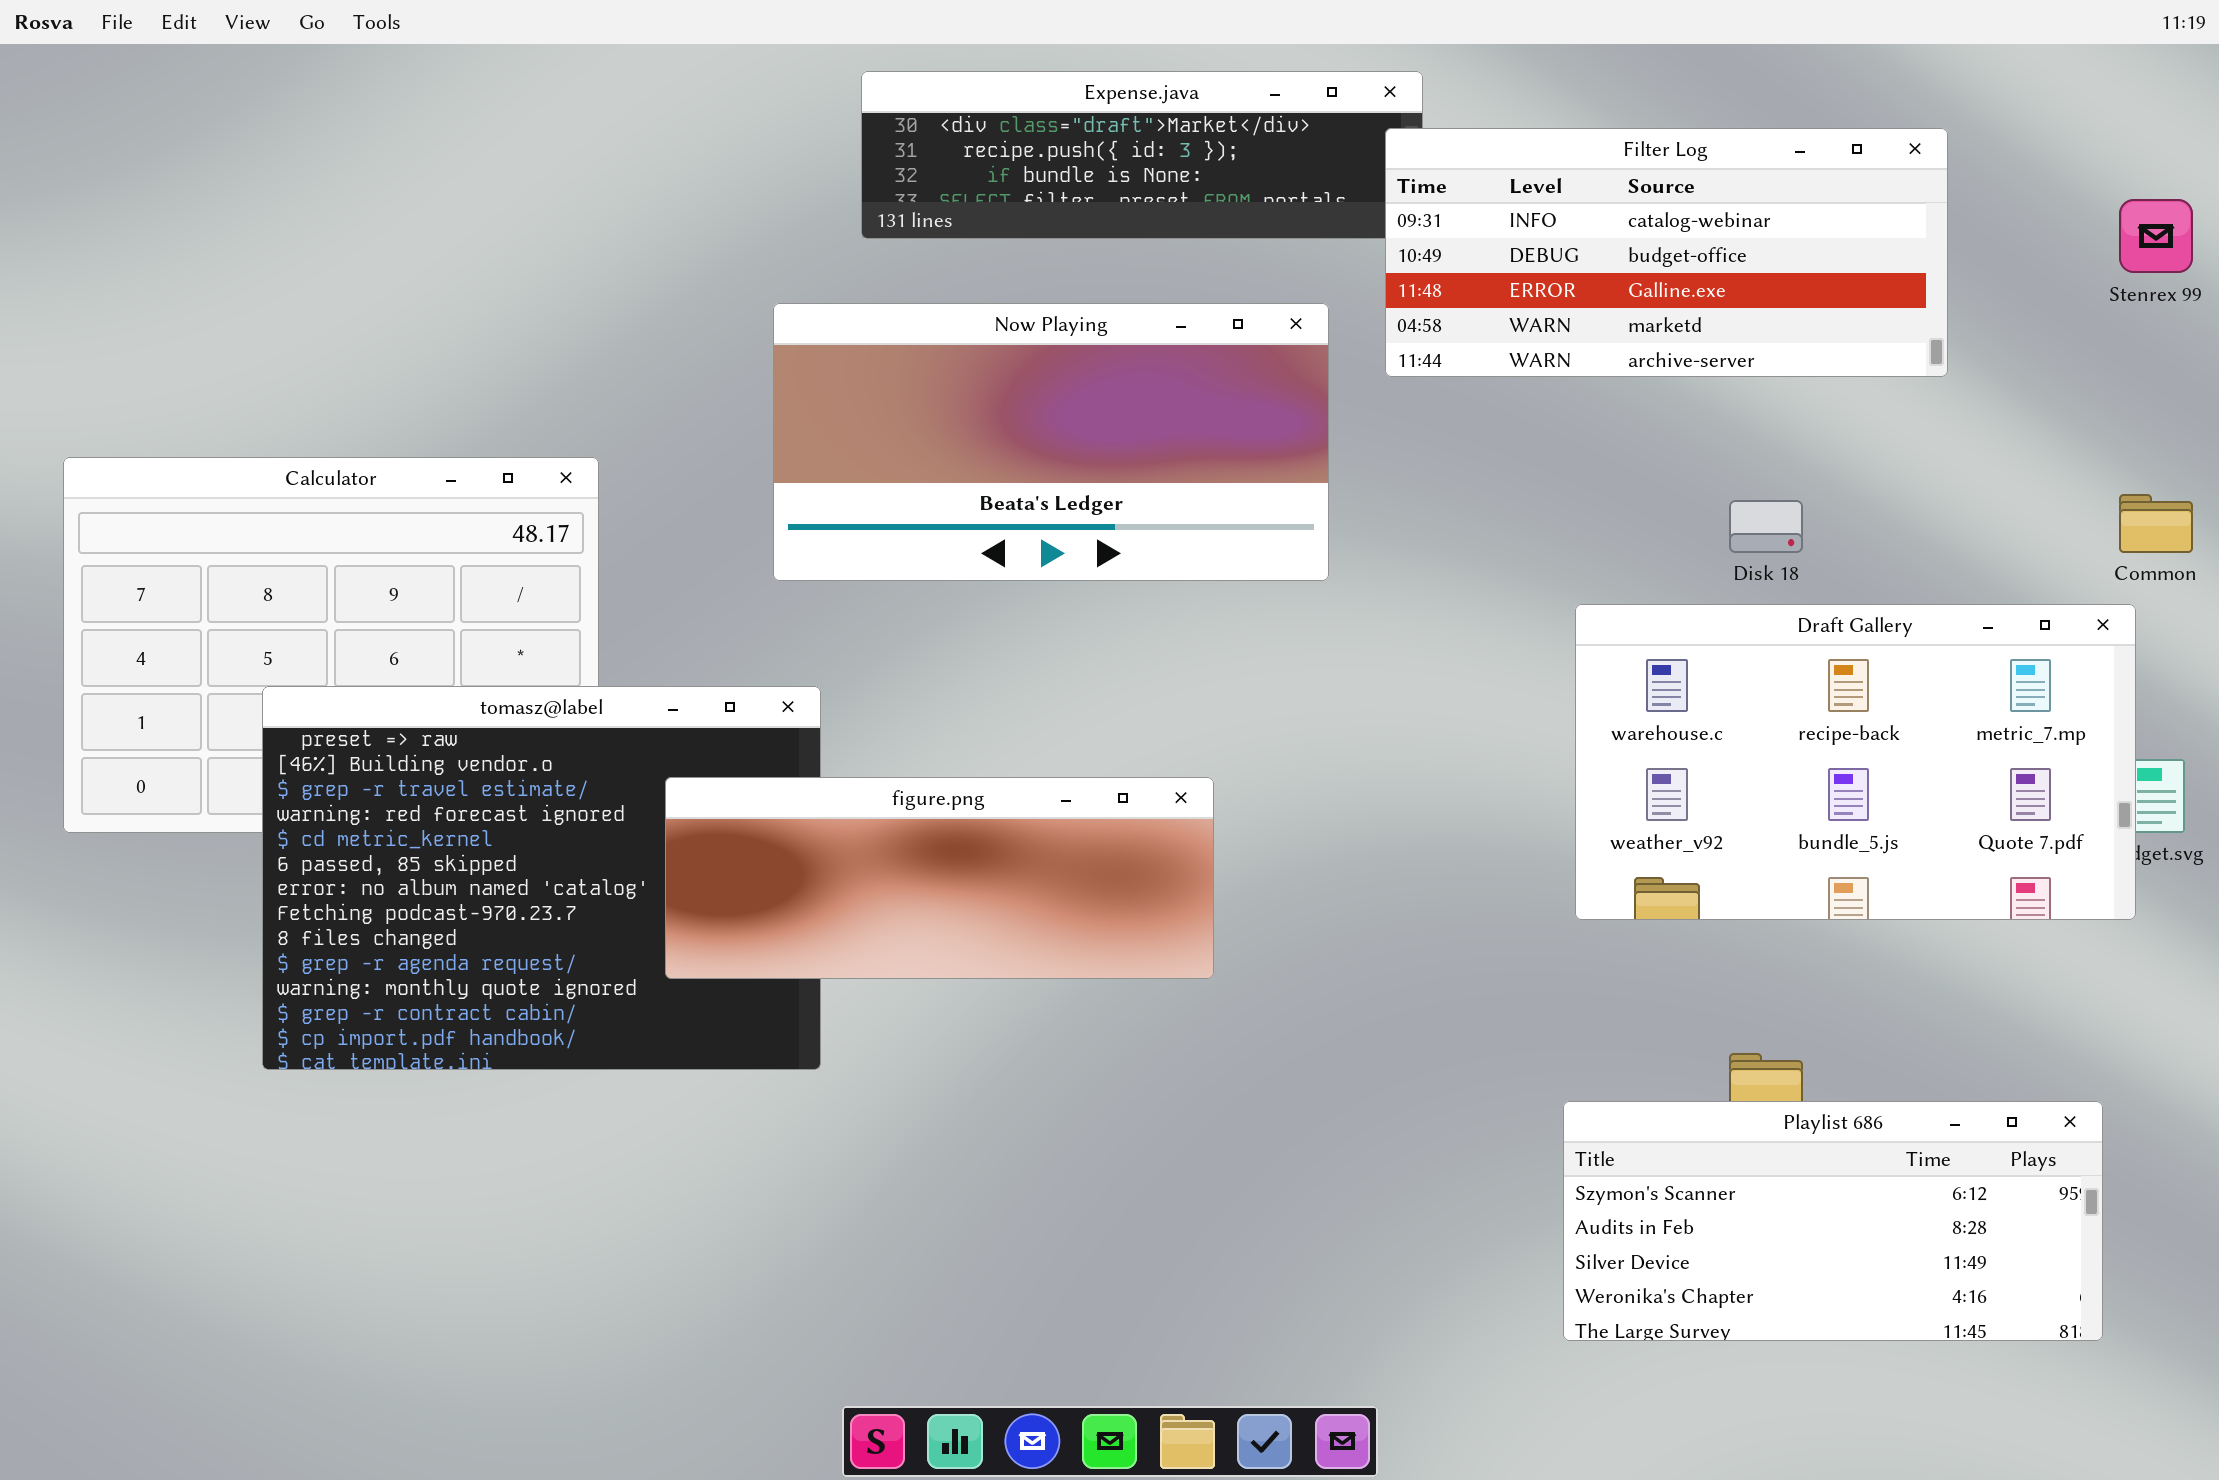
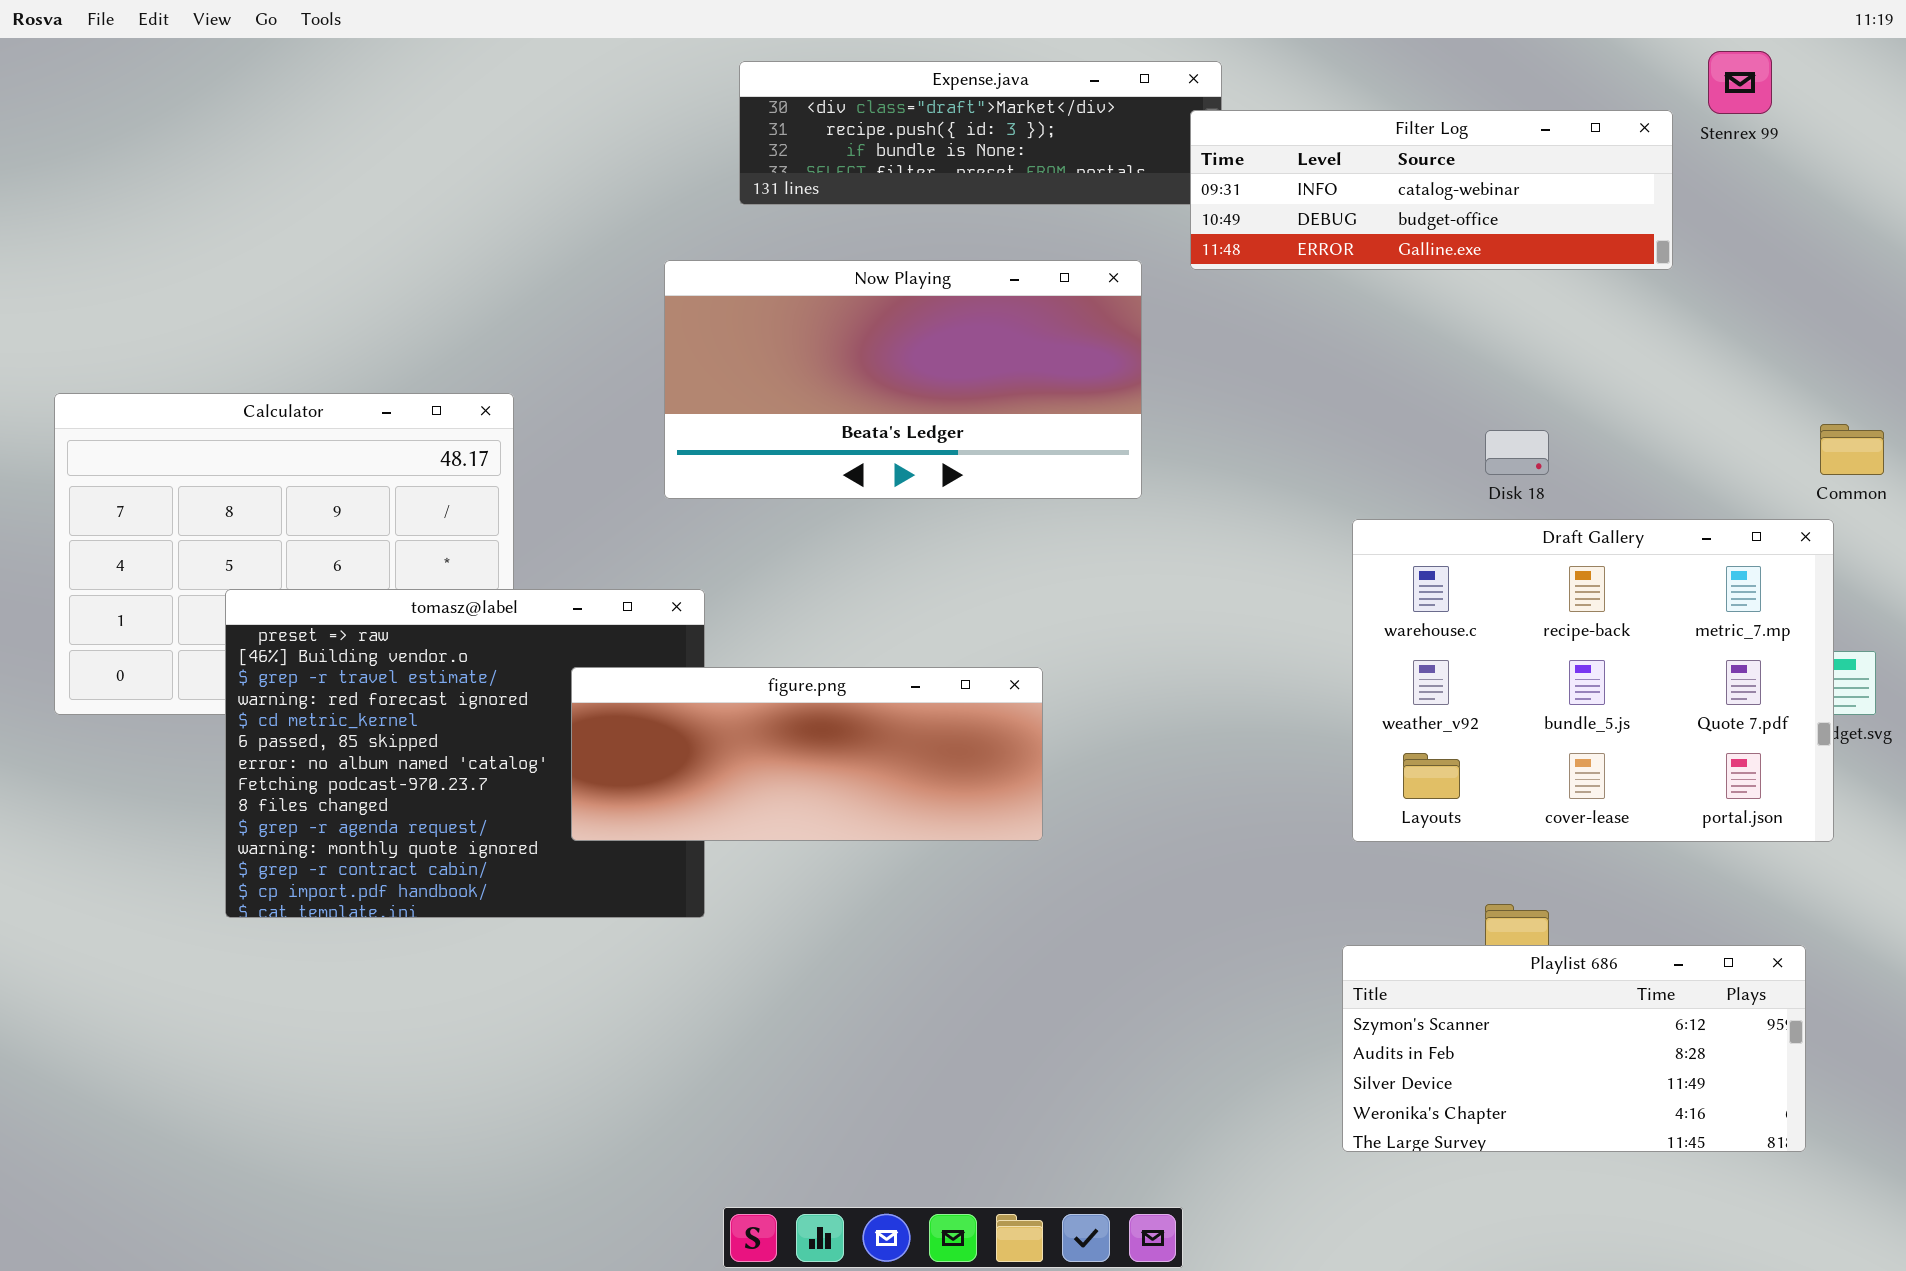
Filter Log: [1385,128,1948,377] -> [1190,110,1673,270], resized
Stenrex 99: [2119,199,2193,273] -> [1708,51,1772,114], moved
Draft Gallery: [1575,604,2136,920] -> [1352,519,1834,842], resized

